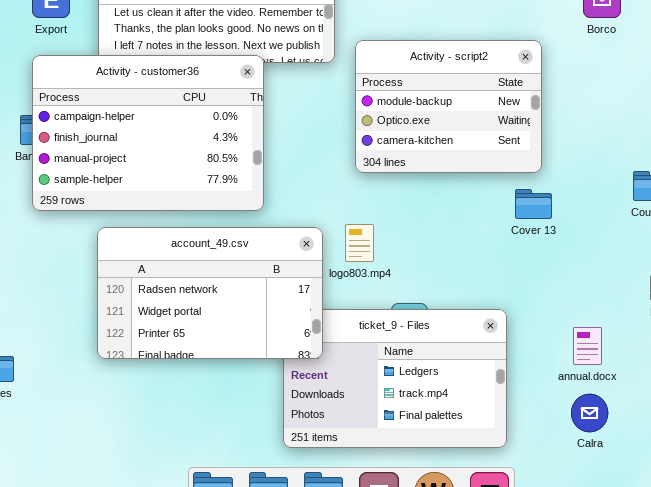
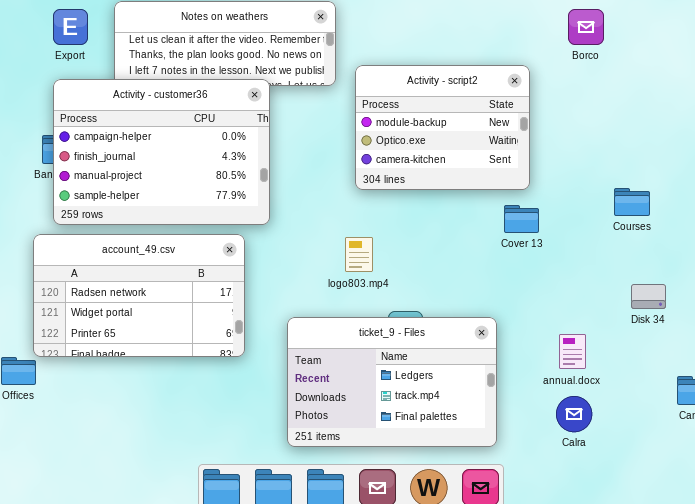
account_49.csv: [97,227,323,359] -> [33,234,245,357], moved

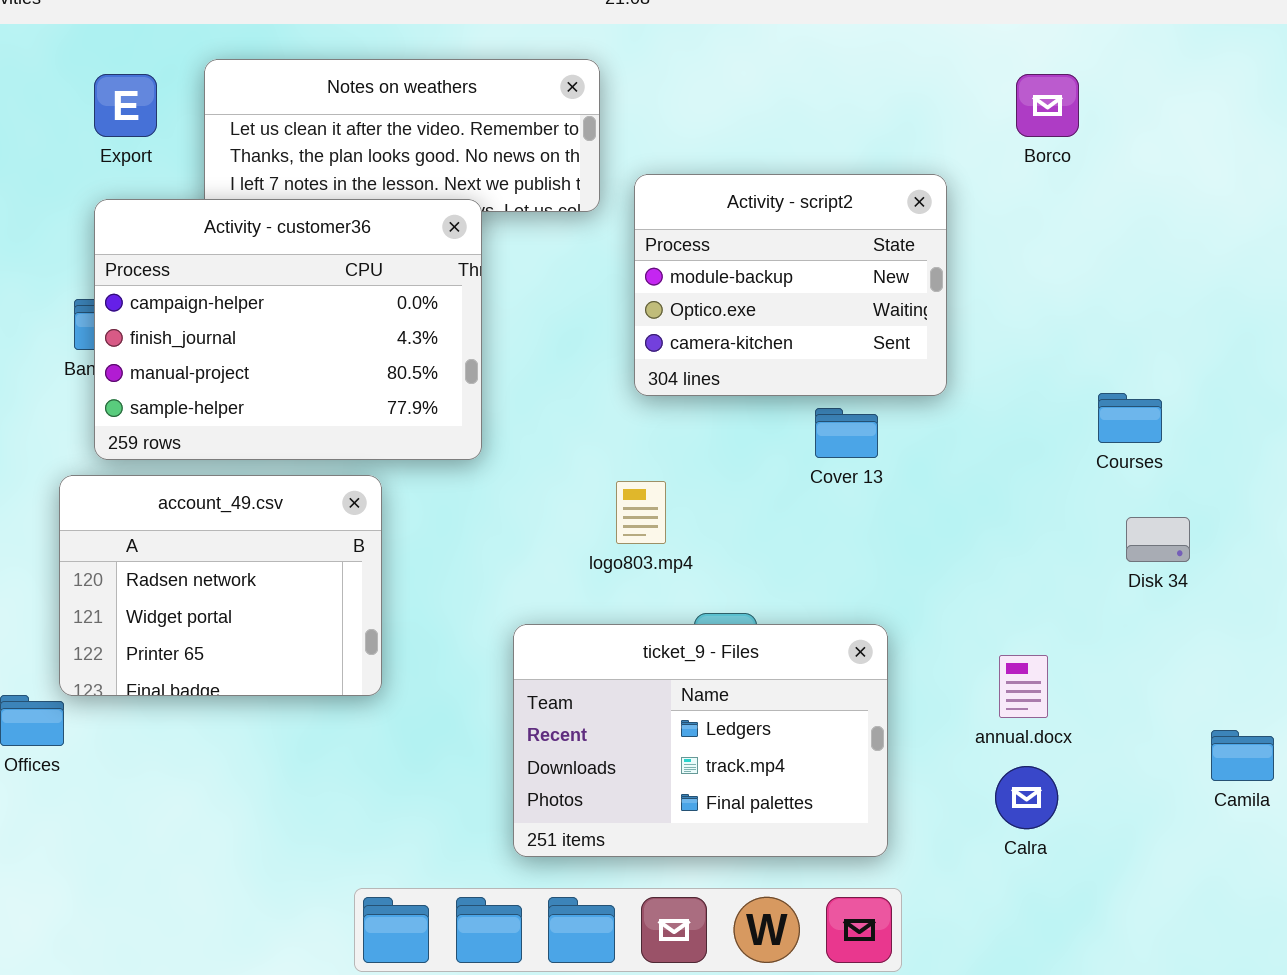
Cover 13: [504,205,539,233] -> [815,408,878,458], moved
account_49.csv: [33,234,245,357] -> [59,475,382,696], resized
Disk 34: [631,284,666,309] -> [1126,517,1190,562], moved

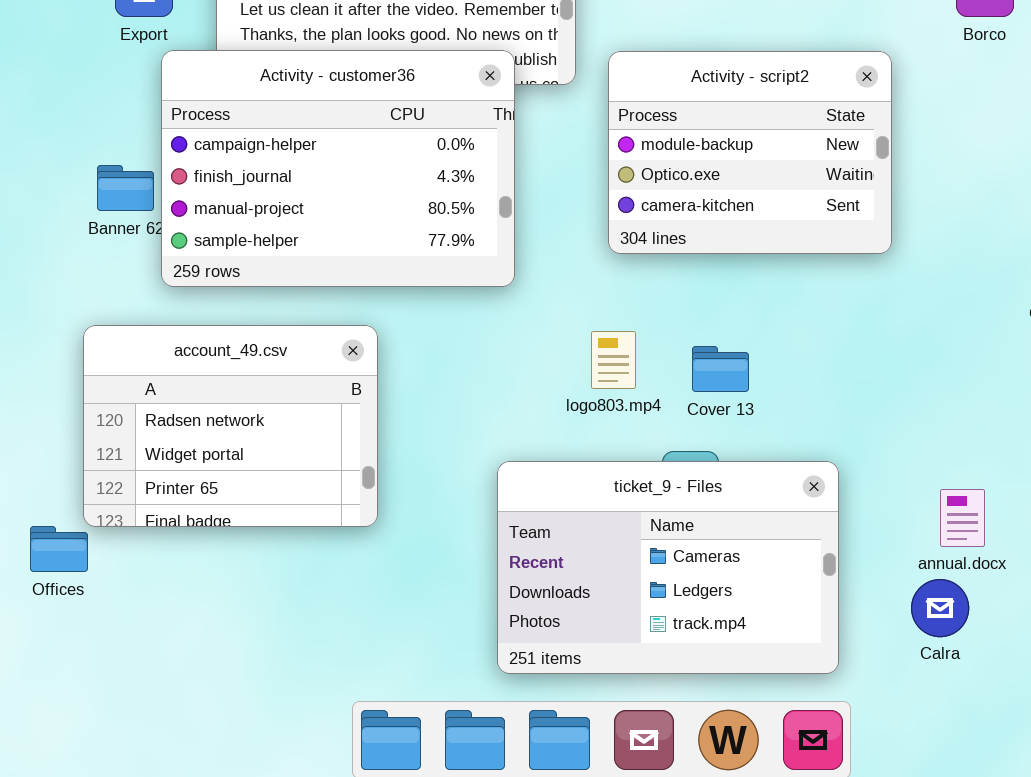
Activity - customer36: [94,199,482,460] -> [161,50,515,287], moved
Cover 13: [815,408,878,458] -> [692,346,749,392], moved
ticket_9 - Files: [513,624,888,857] -> [497,461,839,674], scrolled up 1 row
Calra: [995,766,1058,829] -> [911,579,969,637], moved

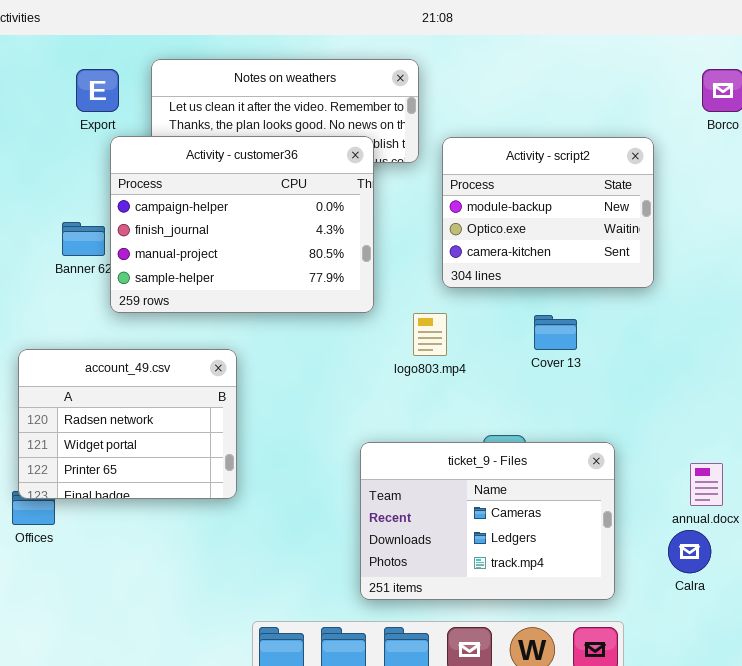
account_49.csv: [83,325,378,527] -> [18,349,237,499], moved
logo803.mp4: [591,331,636,389] -> [413,313,447,356], moved
Cover 13: [692,346,749,392] -> [534,315,577,350], moved

